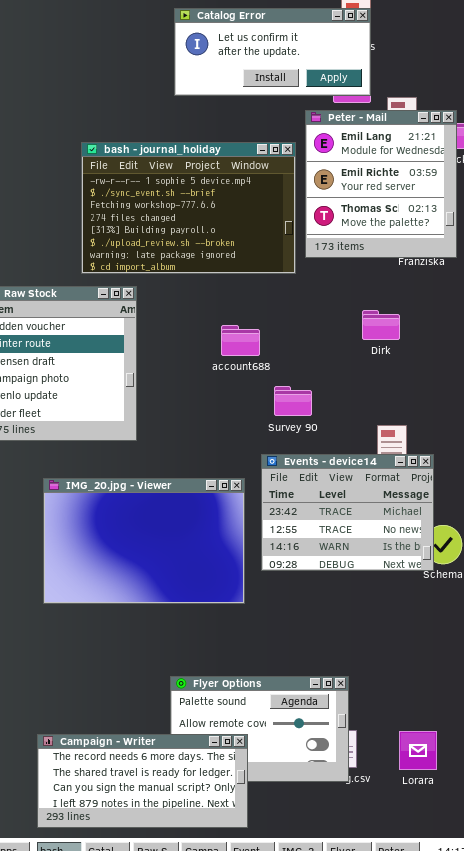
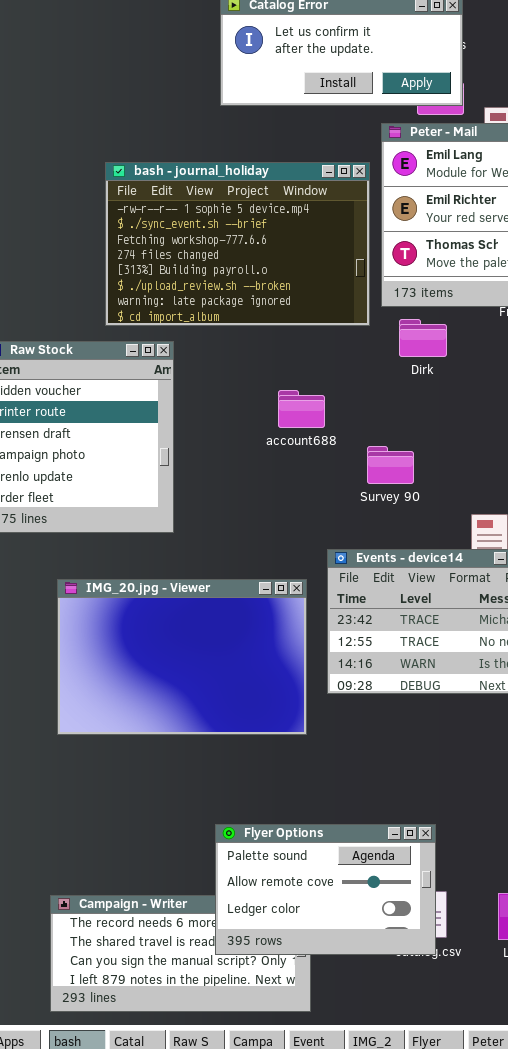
Dirk: [362,310,400,340] -> [399,319,447,357], moved
Survey 90: [274,386,312,416] -> [367,446,414,484], moved
Flyer Options: [170,676,349,782] -> [215,824,436,955], raised

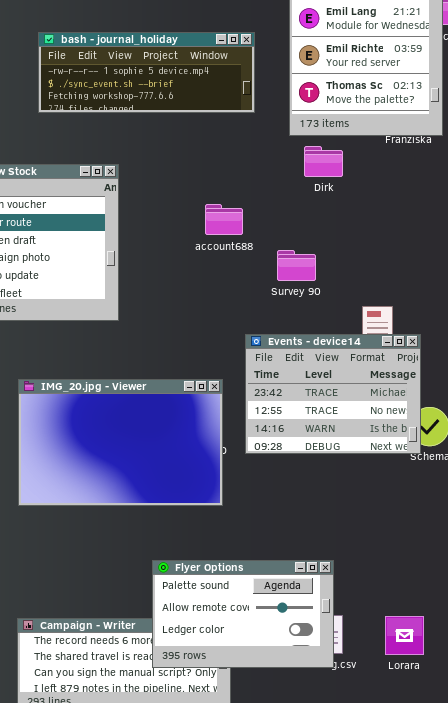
bash - journal_holiday: [105,162,370,326] -> [38,32,255,113], moved, resized
IMG_20.jpg - Viewer: [57,579,307,735] -> [18,379,223,506], moved

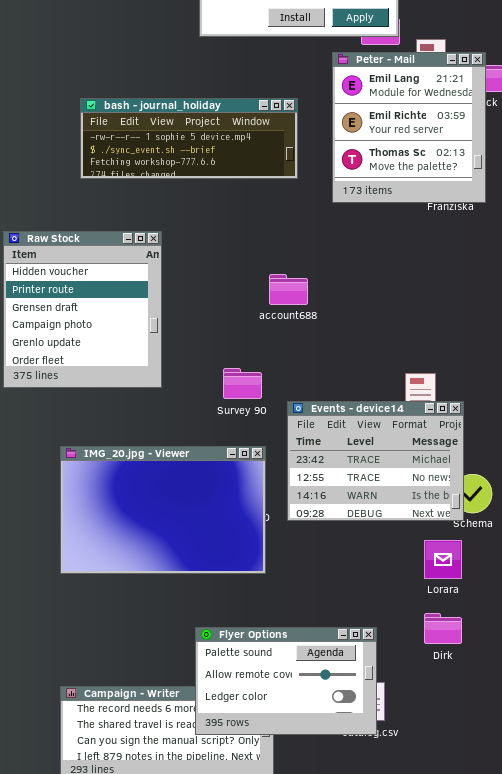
Dirk: [304,146,343,177] -> [424,613,462,644], moved
account688: [205,204,243,235] -> [269,274,308,305], moved
Survey 90: [277,250,316,281] -> [223,368,262,399], moved
Lorara: [385,616,424,655] -> [424,540,462,579], moved

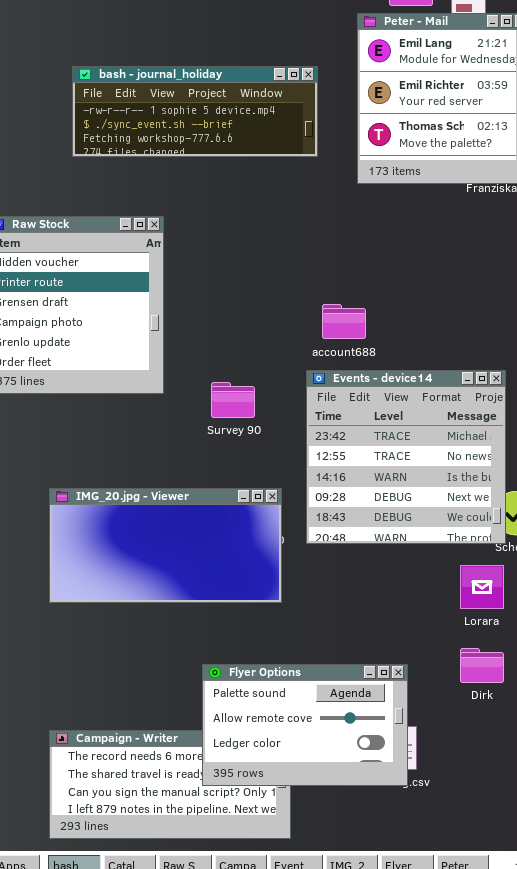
account688: [269,274,308,305] -> [322,304,366,339], moved
Survey 90: [223,368,262,399] -> [211,382,255,418], moved
Events - device14: [287,401,464,521] -> [306,370,506,544], resized
IMG_20.jpg - Viewer: [60,446,266,574] -> [49,488,282,603], resized

